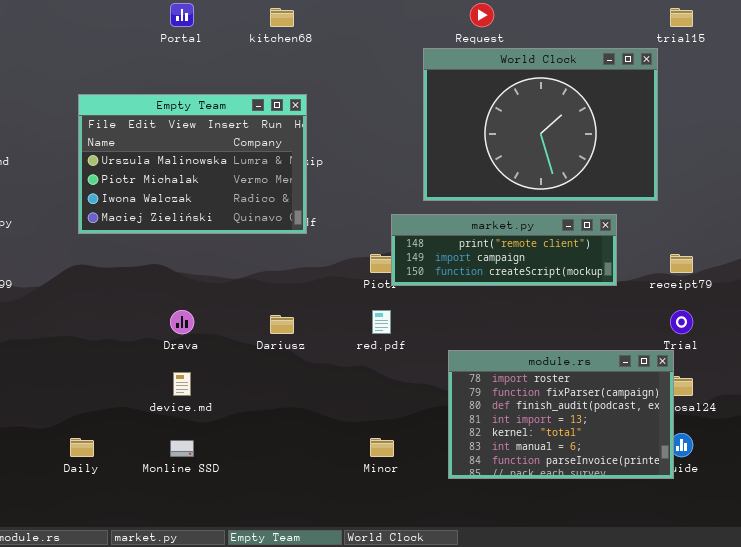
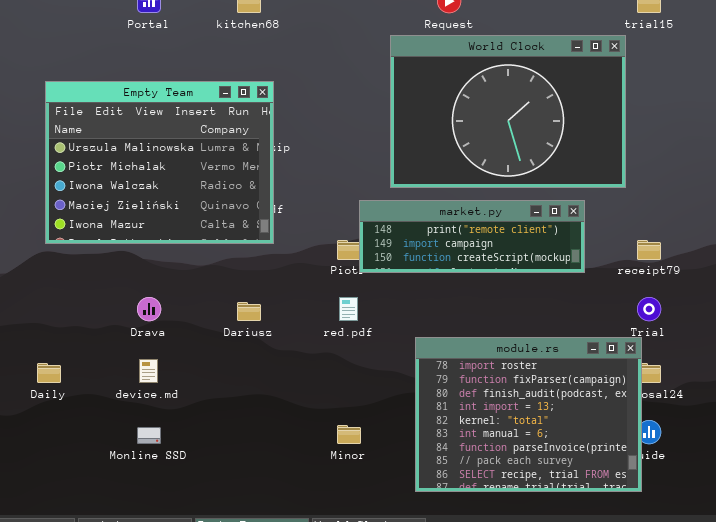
Empty Team: [78,94,307,234] -> [45,81,274,244], resized
module.rs: [448,350,674,479] -> [415,337,642,492], resized
Daily: [70,438,94,457] -> [37,363,61,383], moved

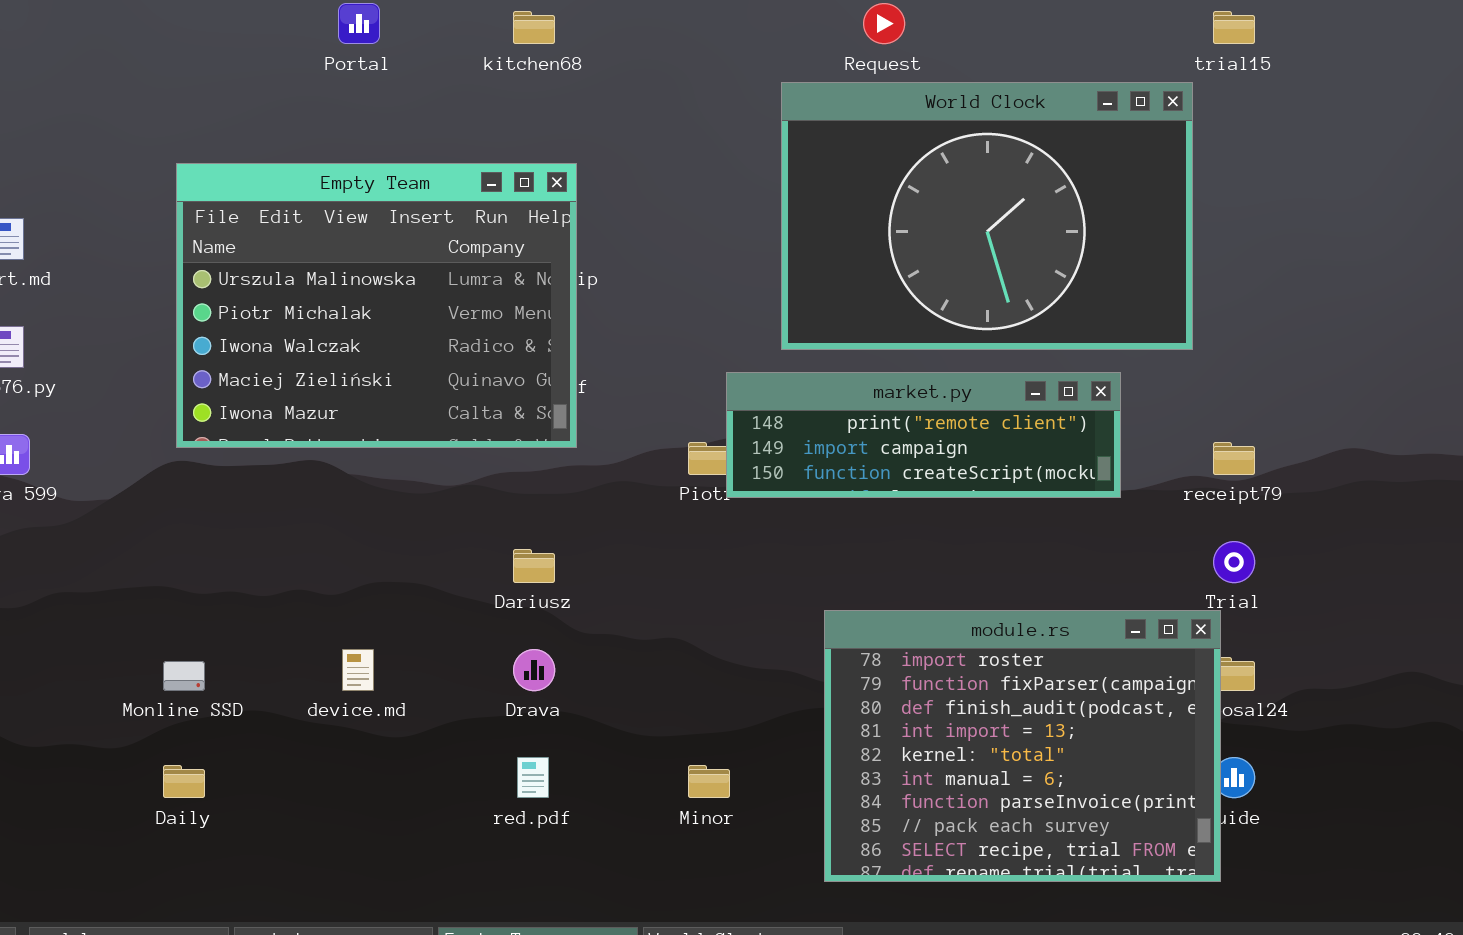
Drava: [137,297,161,321] -> [513,649,555,691], moved
red.pdf: [339,297,358,321] -> [517,757,549,798], moved
Daily: [37,363,61,383] -> [163,765,205,798], moved
Monline SSD: [137,427,161,444] -> [163,661,205,691], moved

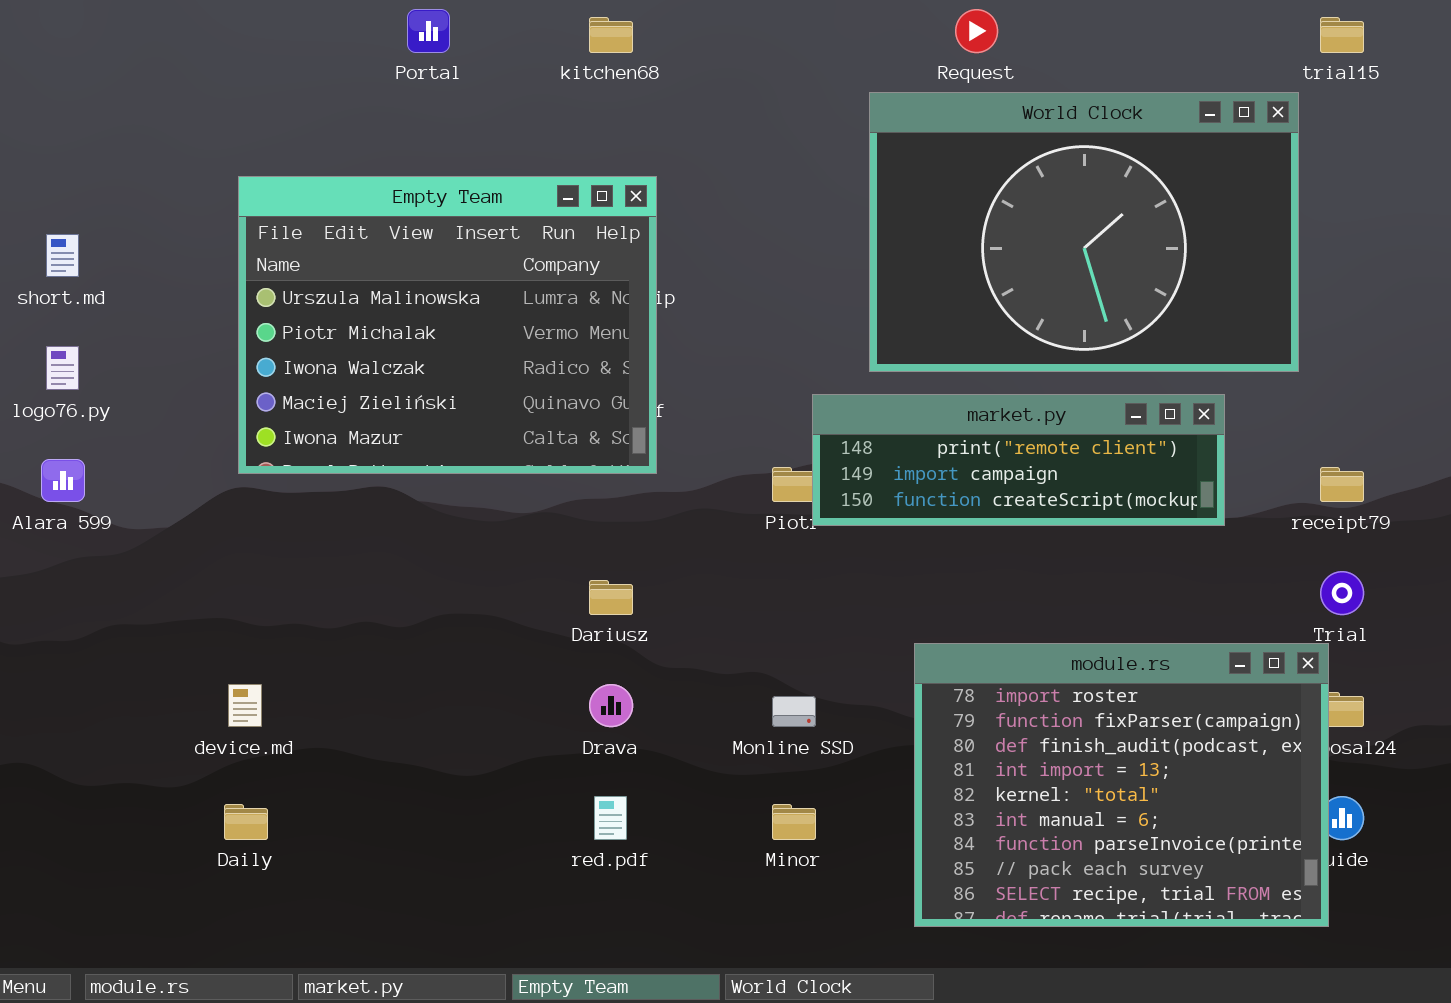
device.md: [342,649,374,691] -> [228,684,262,727], moved
Monline SSD: [163,661,205,691] -> [772,696,816,727], moved

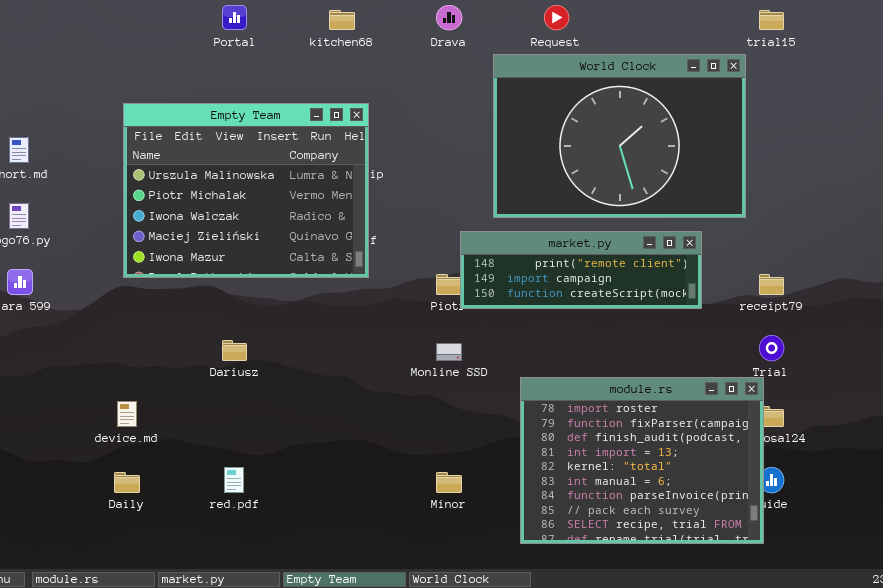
Dariusz: [589,580,633,615] -> [222,340,247,361], moved
Drava: [589,684,633,727] -> [436,5,462,30], moved
Monline SSD: [772,696,816,727] -> [436,343,462,361], moved
red.pdf: [594,796,627,840] -> [224,467,244,493], moved

